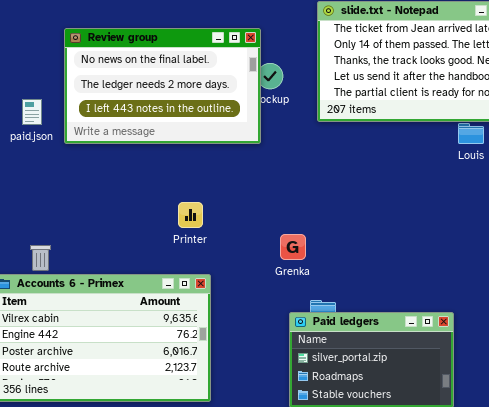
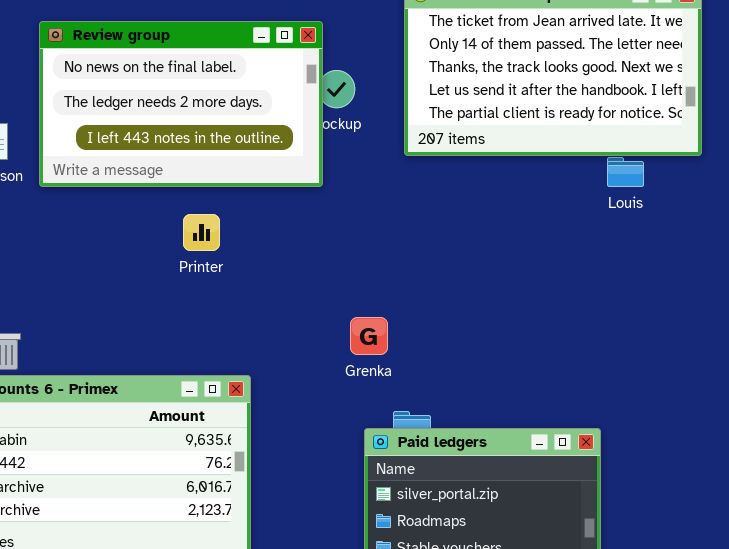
Printer: [178,202,203,228] -> [183,214,220,251], moved

